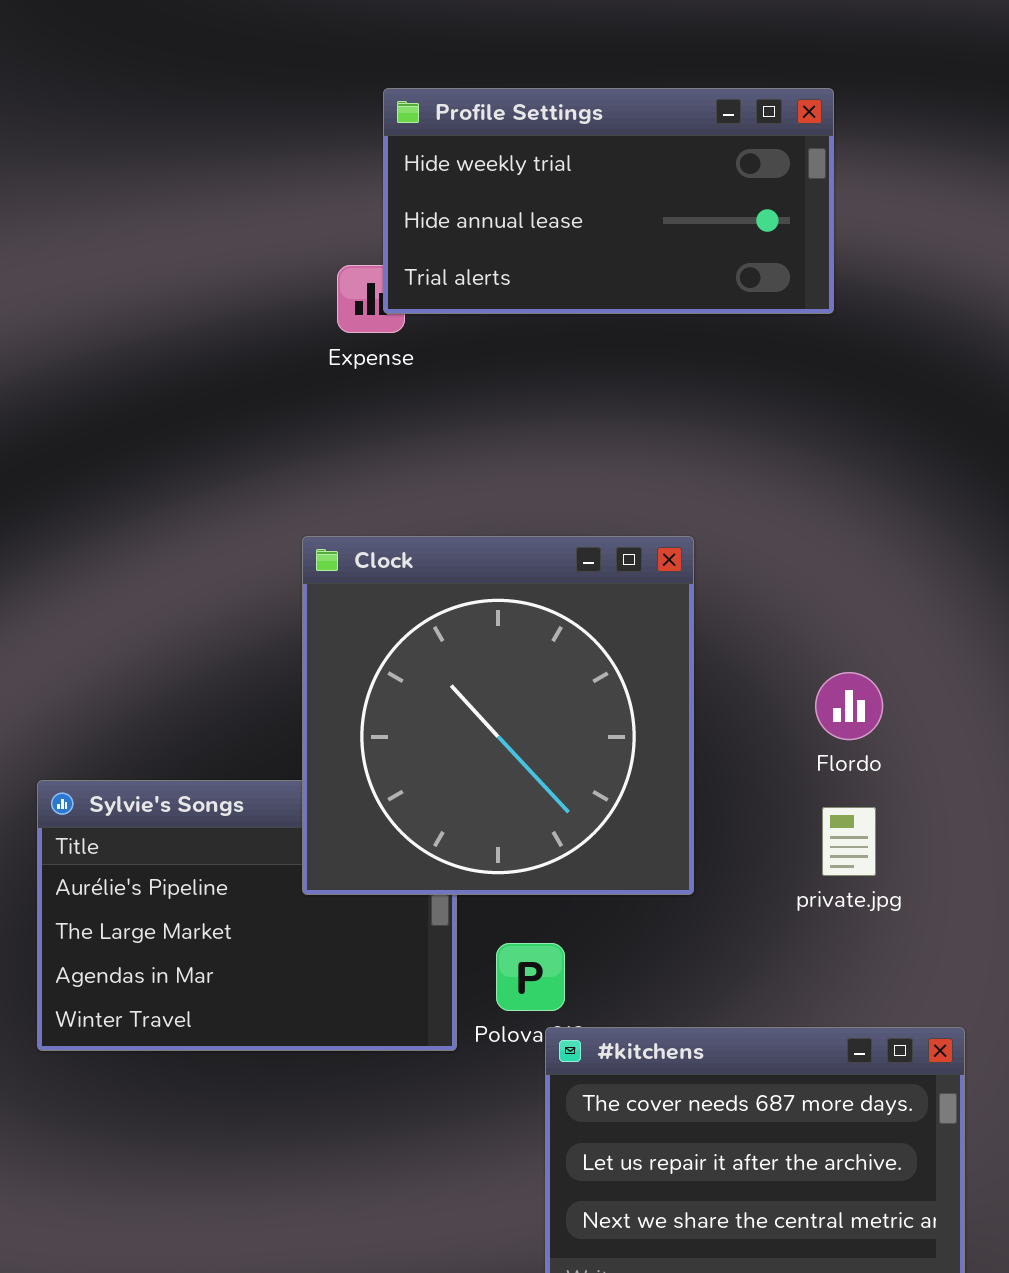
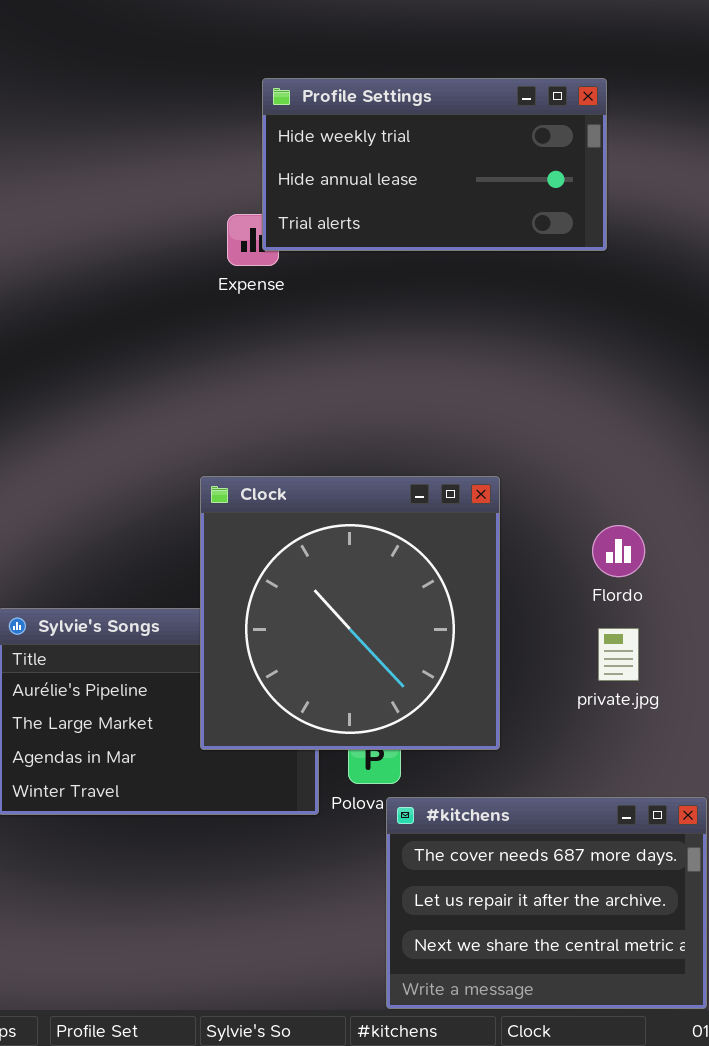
Clock: [302,536,694,895] -> [200,476,500,750], moved

